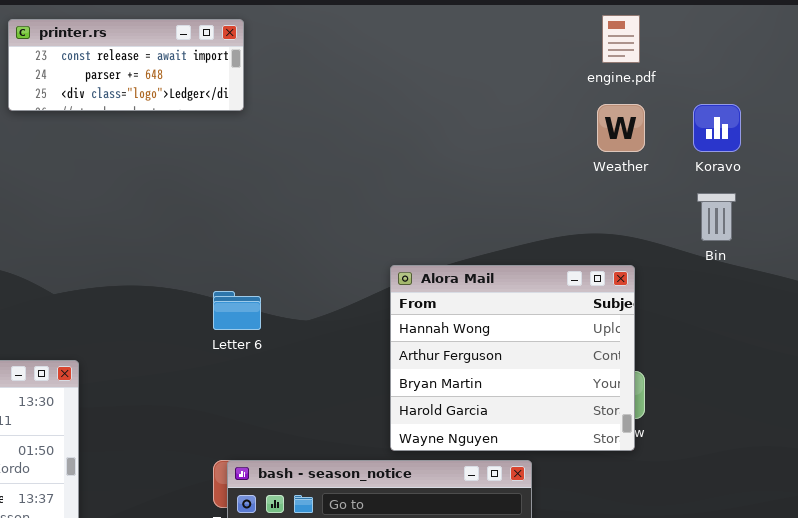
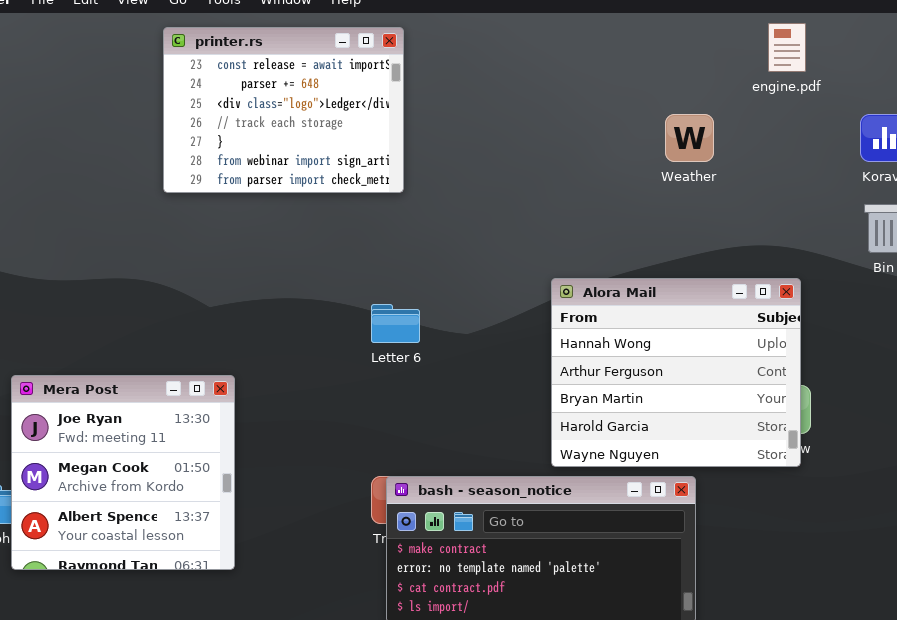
printer.rs: [8,19,244,111] -> [163,27,404,193], resized
Weather: [597,104,645,152] -> [665,114,714,162], moved

